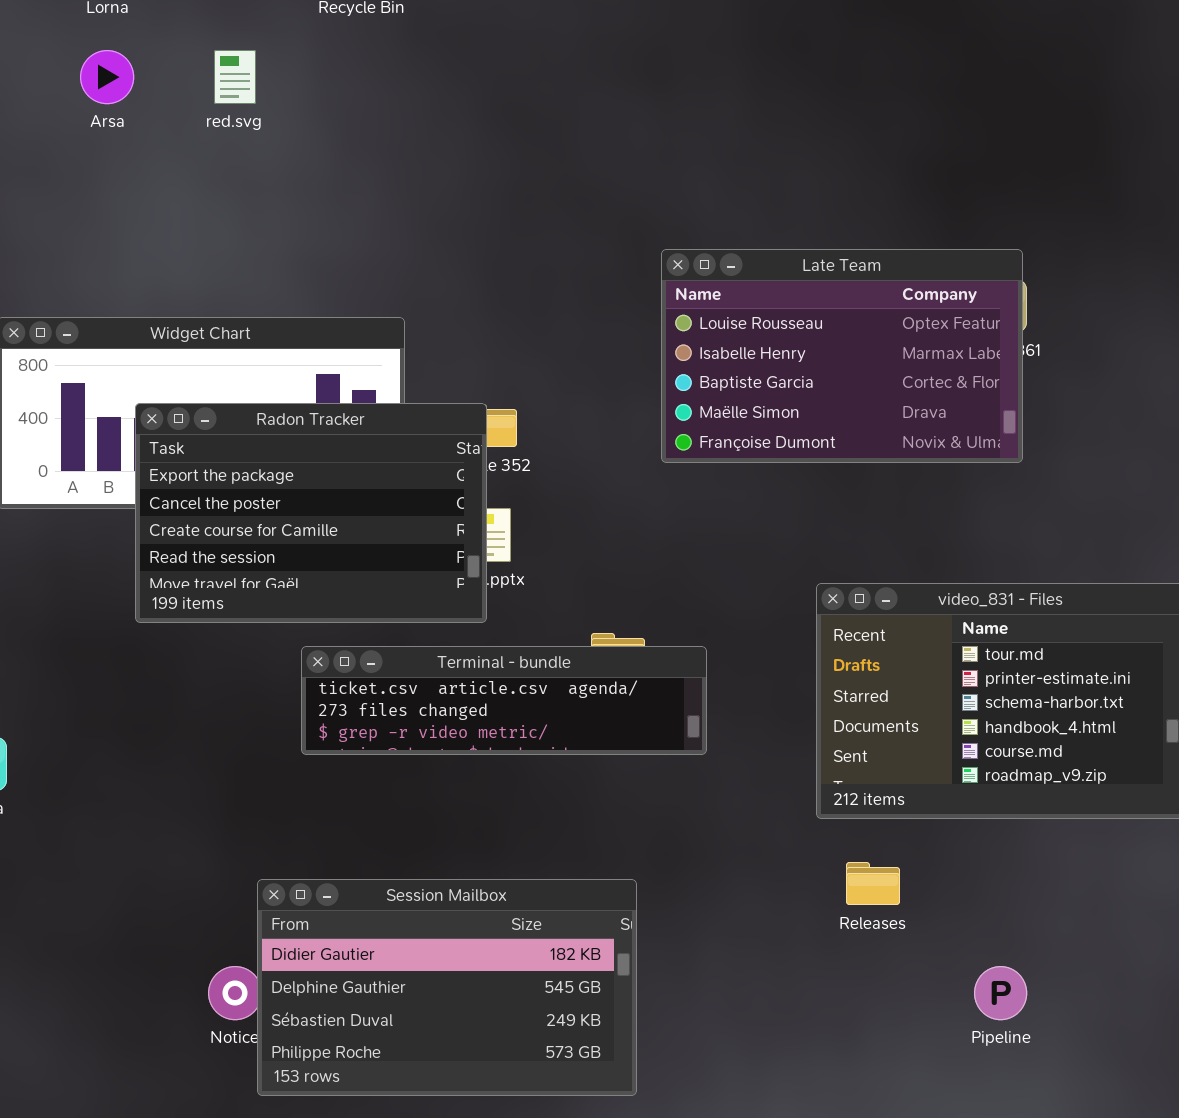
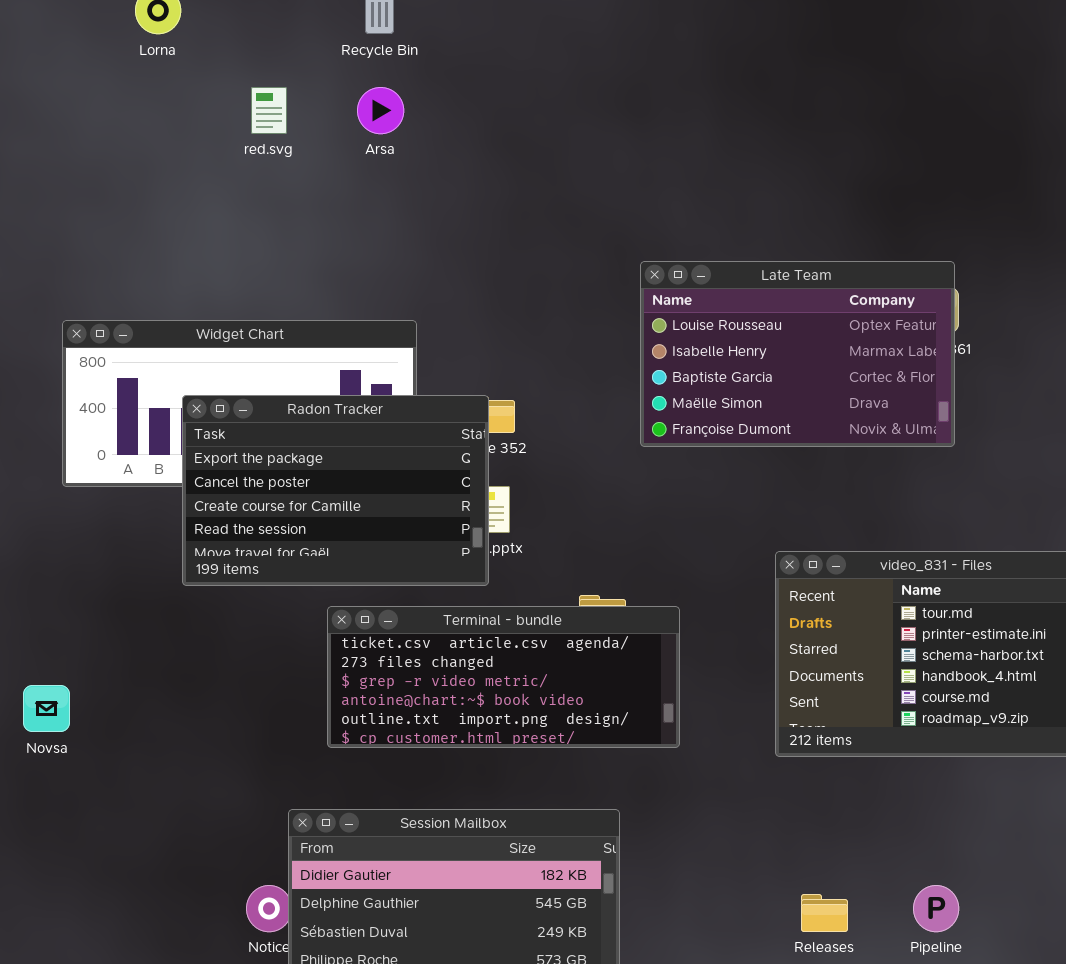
Arsa: [80,50,134,104] -> [357,87,404,134], moved
Terminal - bundle: [301,646,707,755] -> [327,606,680,748], resized
Releases: [846,862,900,905] -> [801,894,848,932], moved

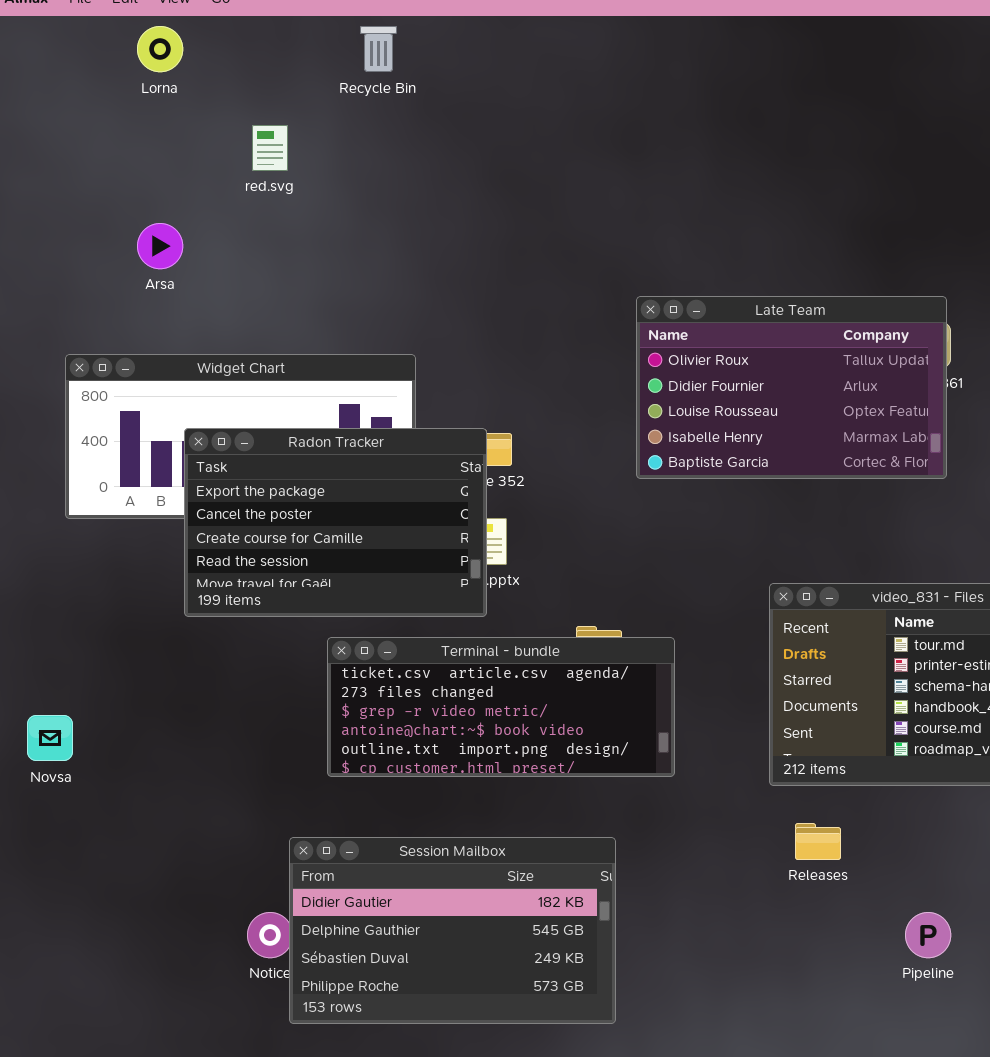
Arsa: [357,87,404,134] -> [137,223,183,269], moved
Late Team: [640,261,955,447] -> [636,296,947,479], scrolled up 2 rows
Releases: [801,894,848,932] -> [795,823,841,860], moved

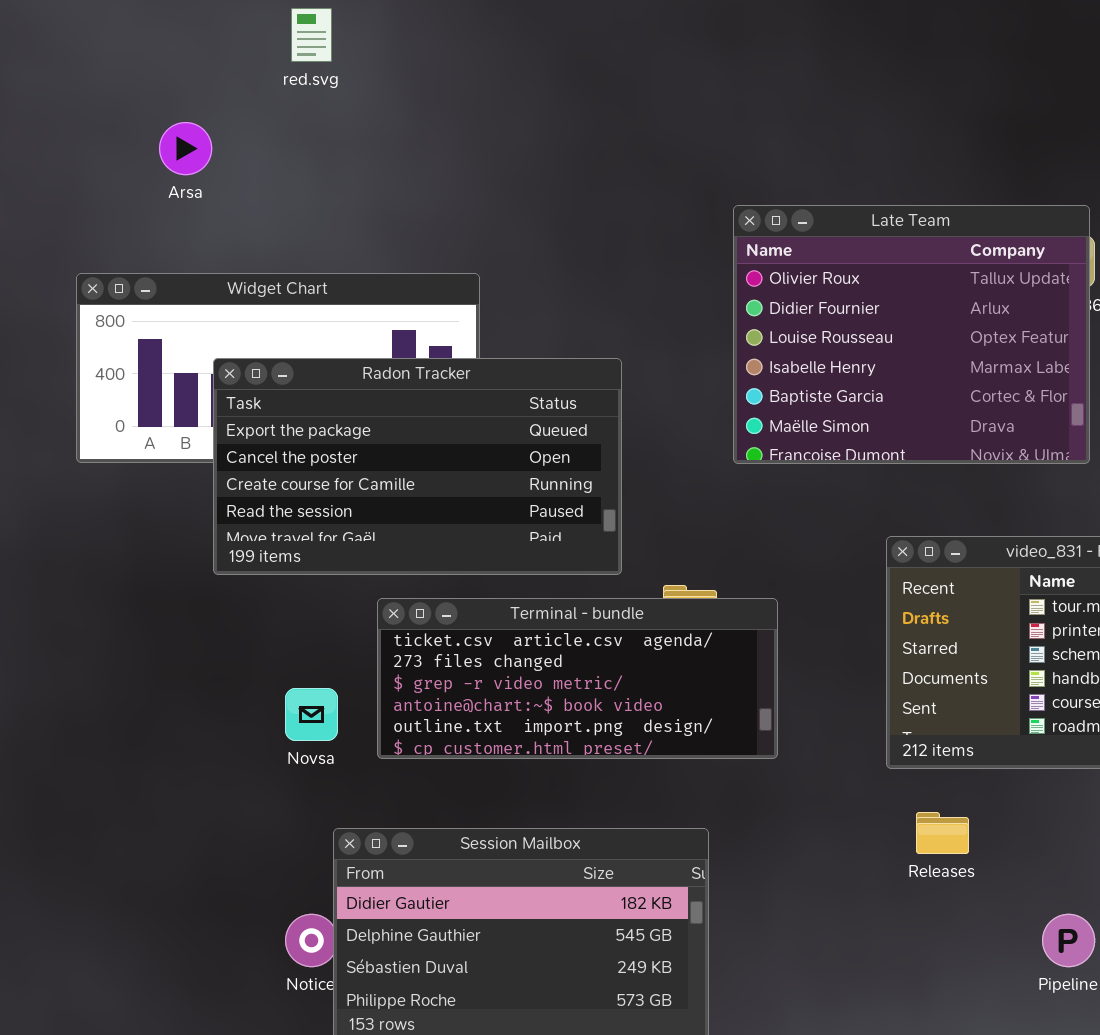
Late Team: [636,296,947,479] -> [733,205,1090,464], resized
Radon Tracker: [184,428,487,617] -> [213,358,622,575], resized
Novsa: [27,715,73,761] -> [285,688,338,741], moved

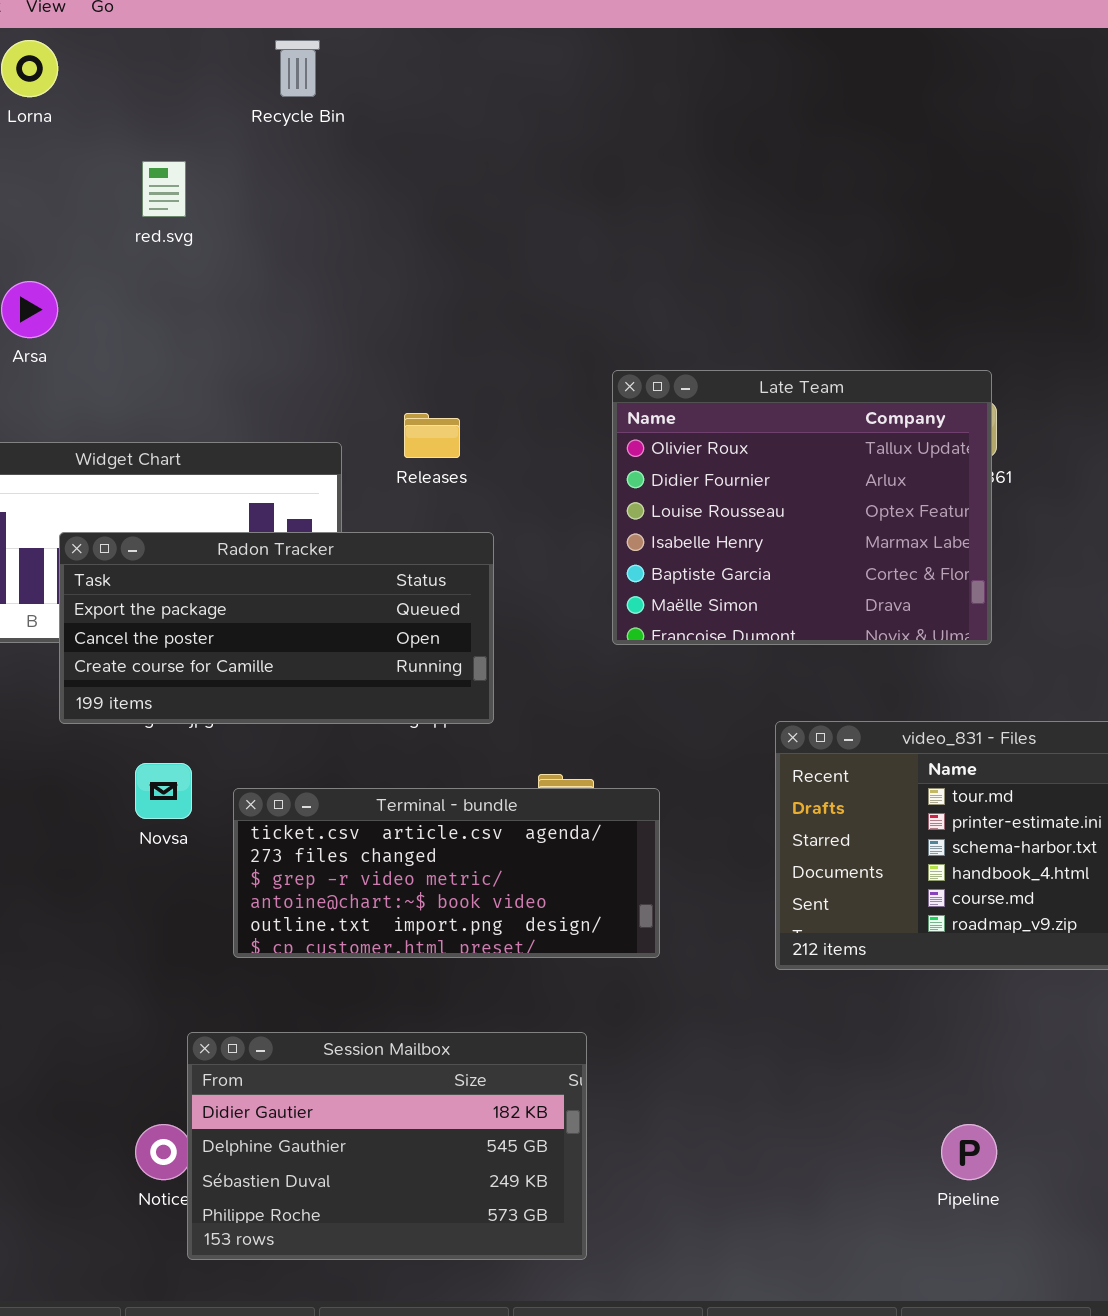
Radon Tracker: [213,358,622,575] -> [59,532,494,724], resized
Novsa: [285,688,338,741] -> [135,763,192,819], moved
Releases: [916,812,969,854] -> [404,413,460,458], moved

